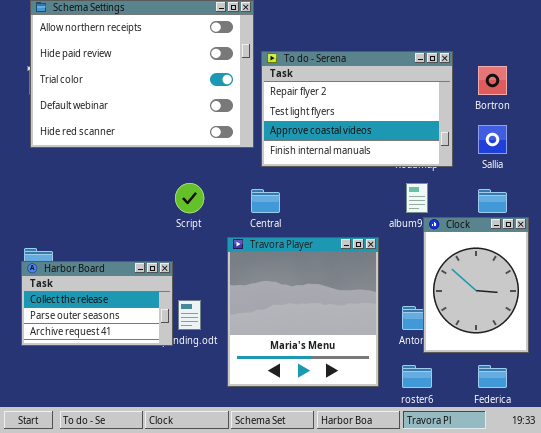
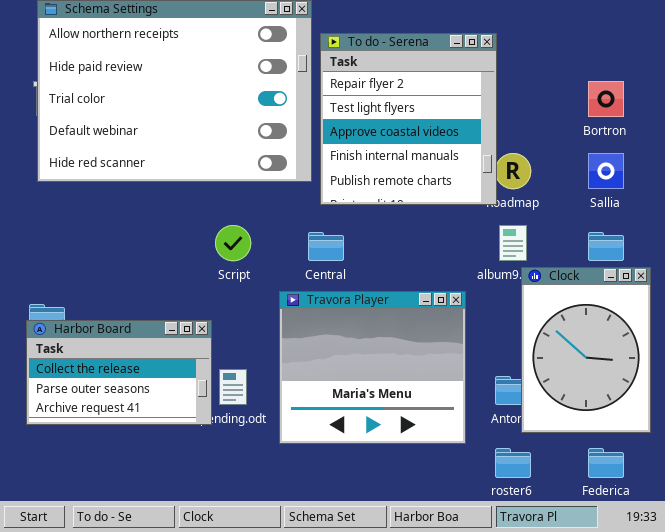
To do - Serena: [261,51,453,167] -> [320,33,497,205], resized
Travora Player: [227,237,379,387] -> [279,291,466,444], resized

